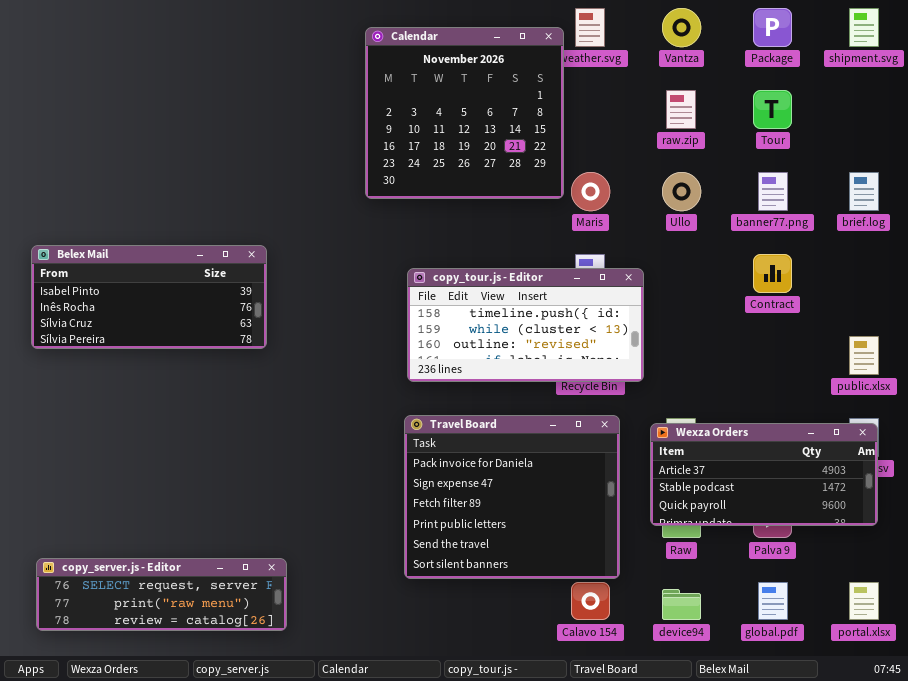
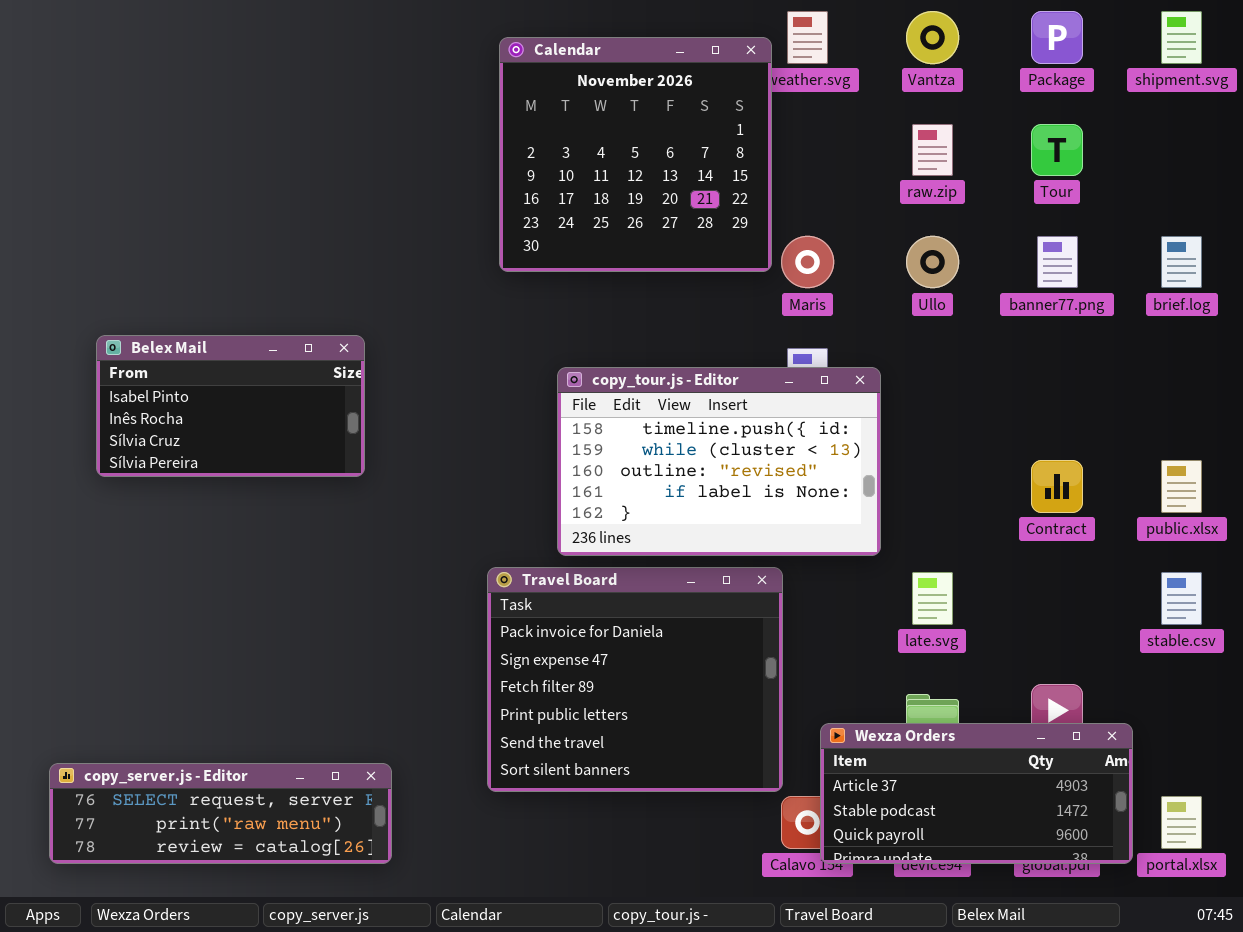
Belex Mail: [31,245,267,349] -> [96,335,365,477], resized
Contract: [753,254,792,293] -> [1031,460,1083,513], moved
copy_tour.js - Editor: [407,268,644,382] -> [557,367,881,556], resized
Travel Board: [404,415,620,579] -> [487,567,783,792], moved
Wexza Orders: [650,423,878,526] -> [820,723,1133,864], moved

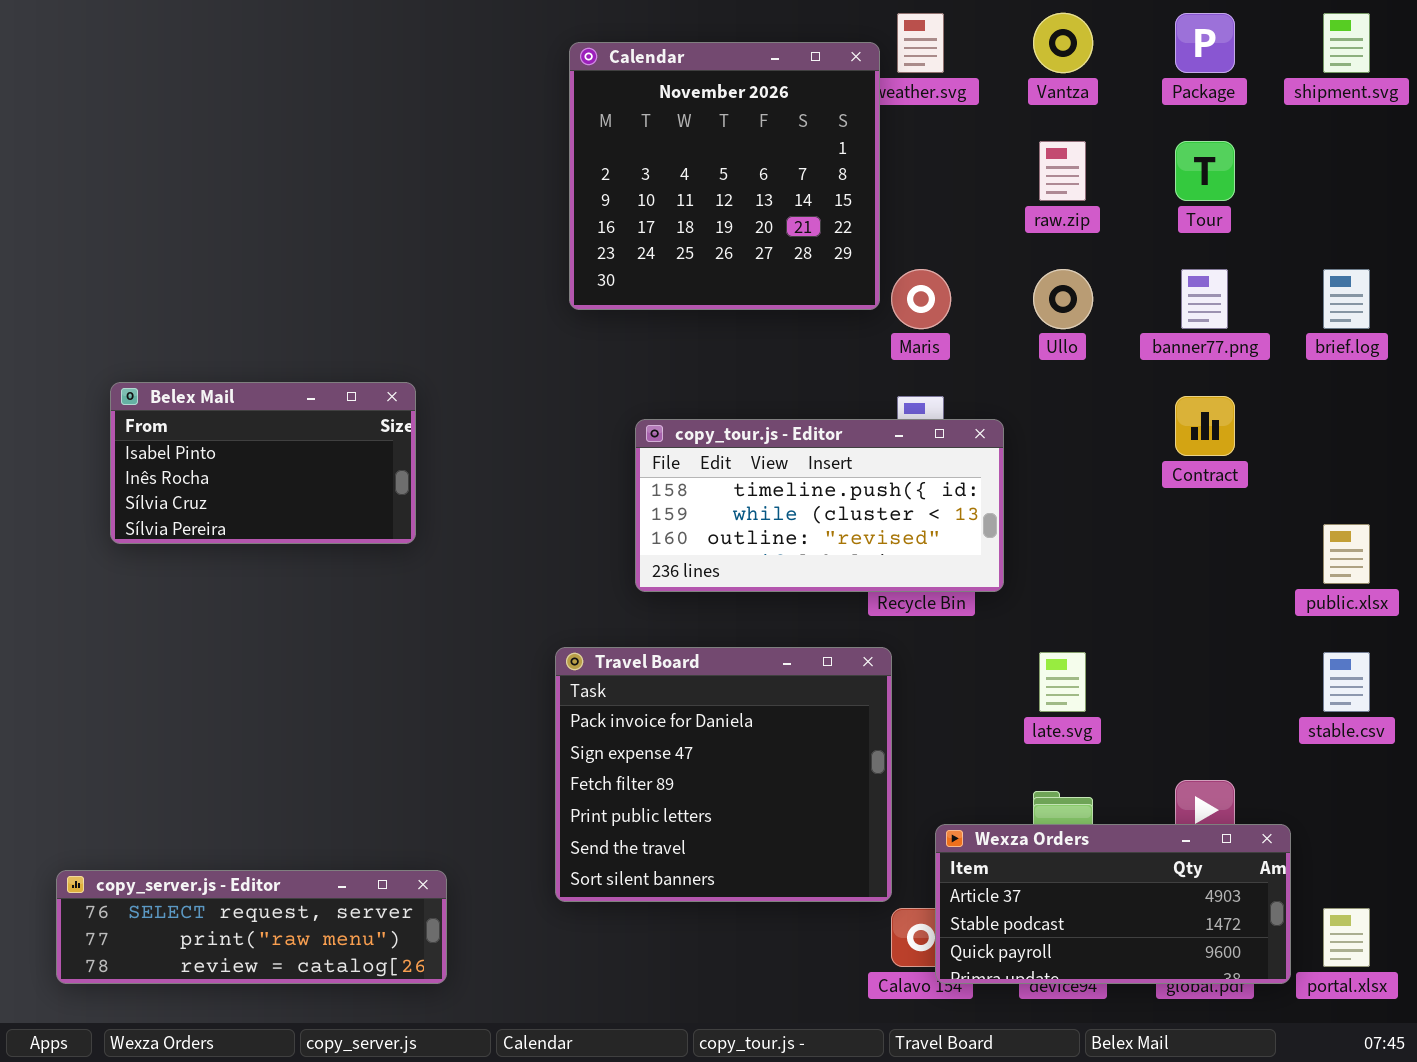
copy_tour.js - Editor: [557,367,881,556] -> [635,419,1004,592], resized
Contract: [1031,460,1083,513] -> [1175,396,1235,456], moved

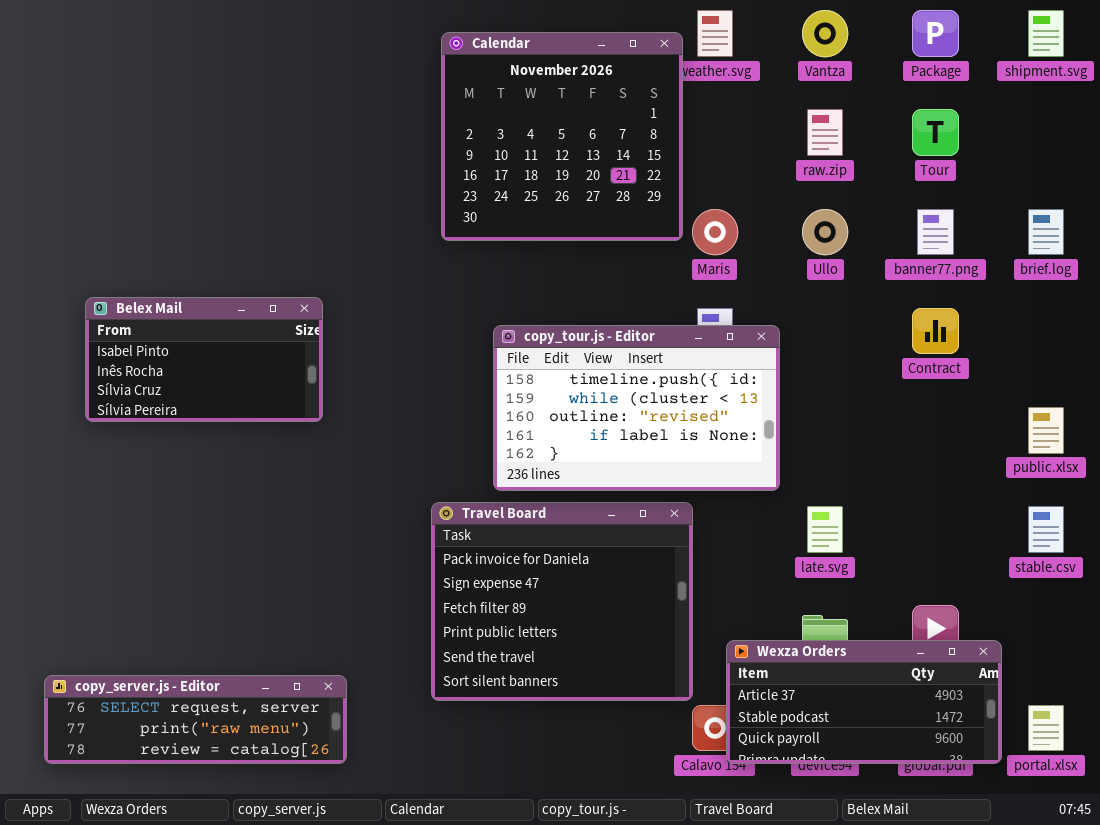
copy_tour.js - Editor: [635,419,1004,592] -> [493,325,780,491], resized

